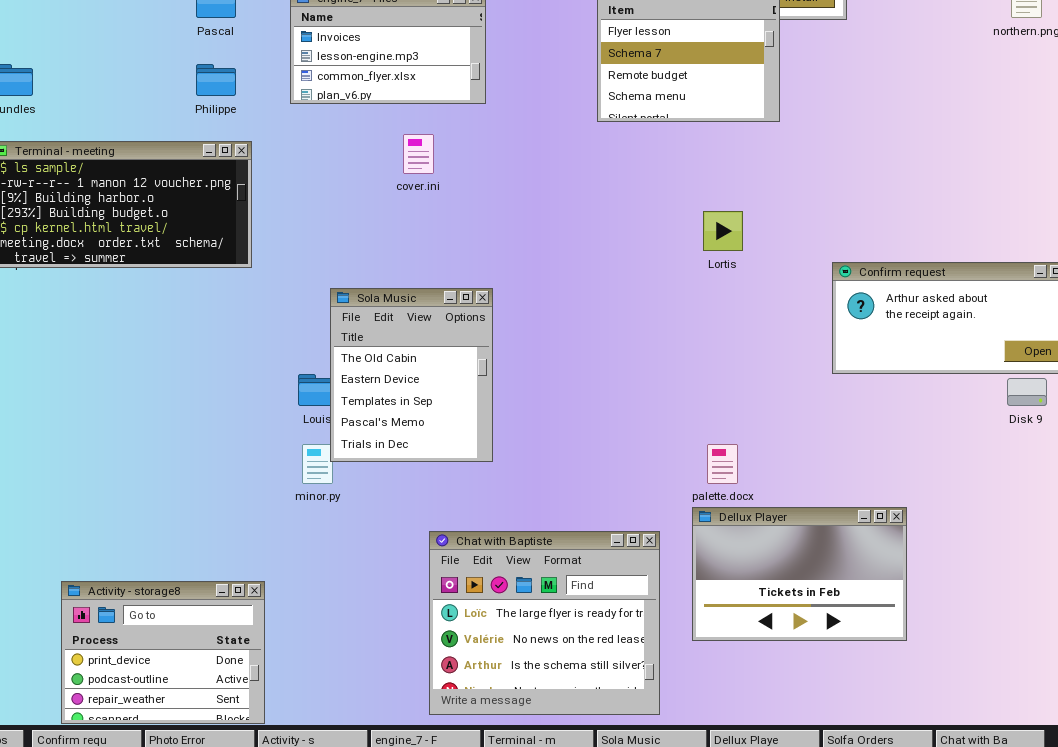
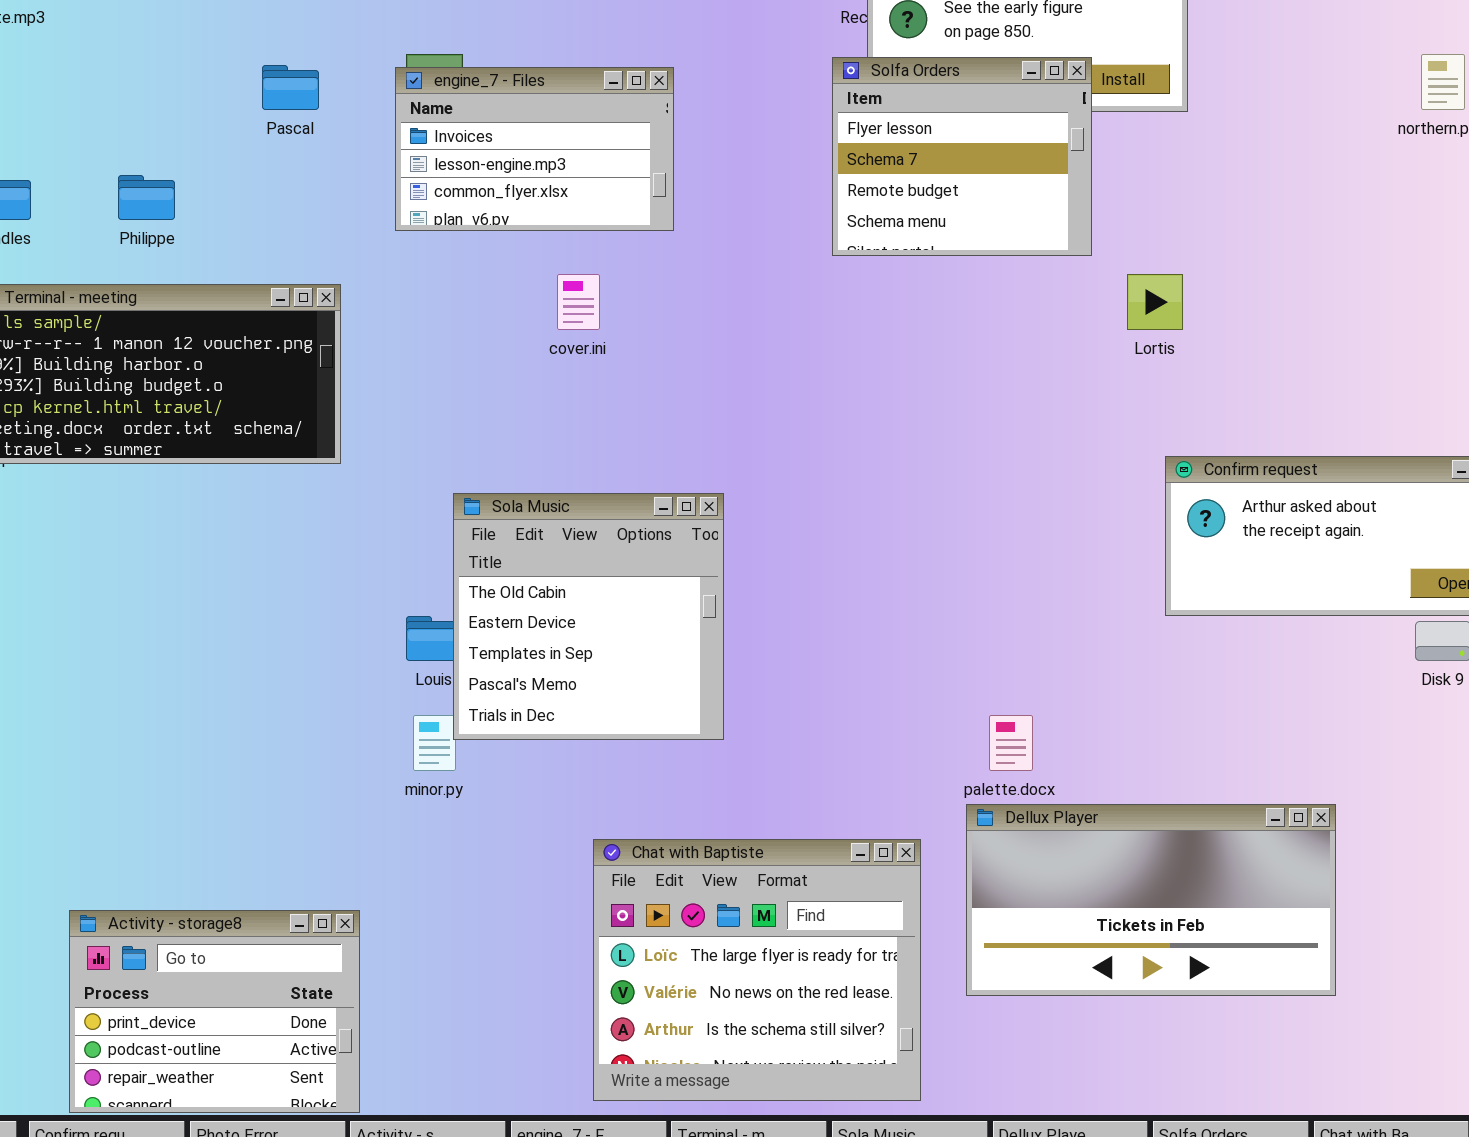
Philippe: [196,64,236,96] -> [118,175,175,220], moved
Lortis: [703,211,743,251] -> [1127,274,1183,330], moved
Sola Music: [330,288,493,462] -> [453,493,724,740], resized
Dellux Player: [692,507,907,641] -> [966,804,1336,996], resized

